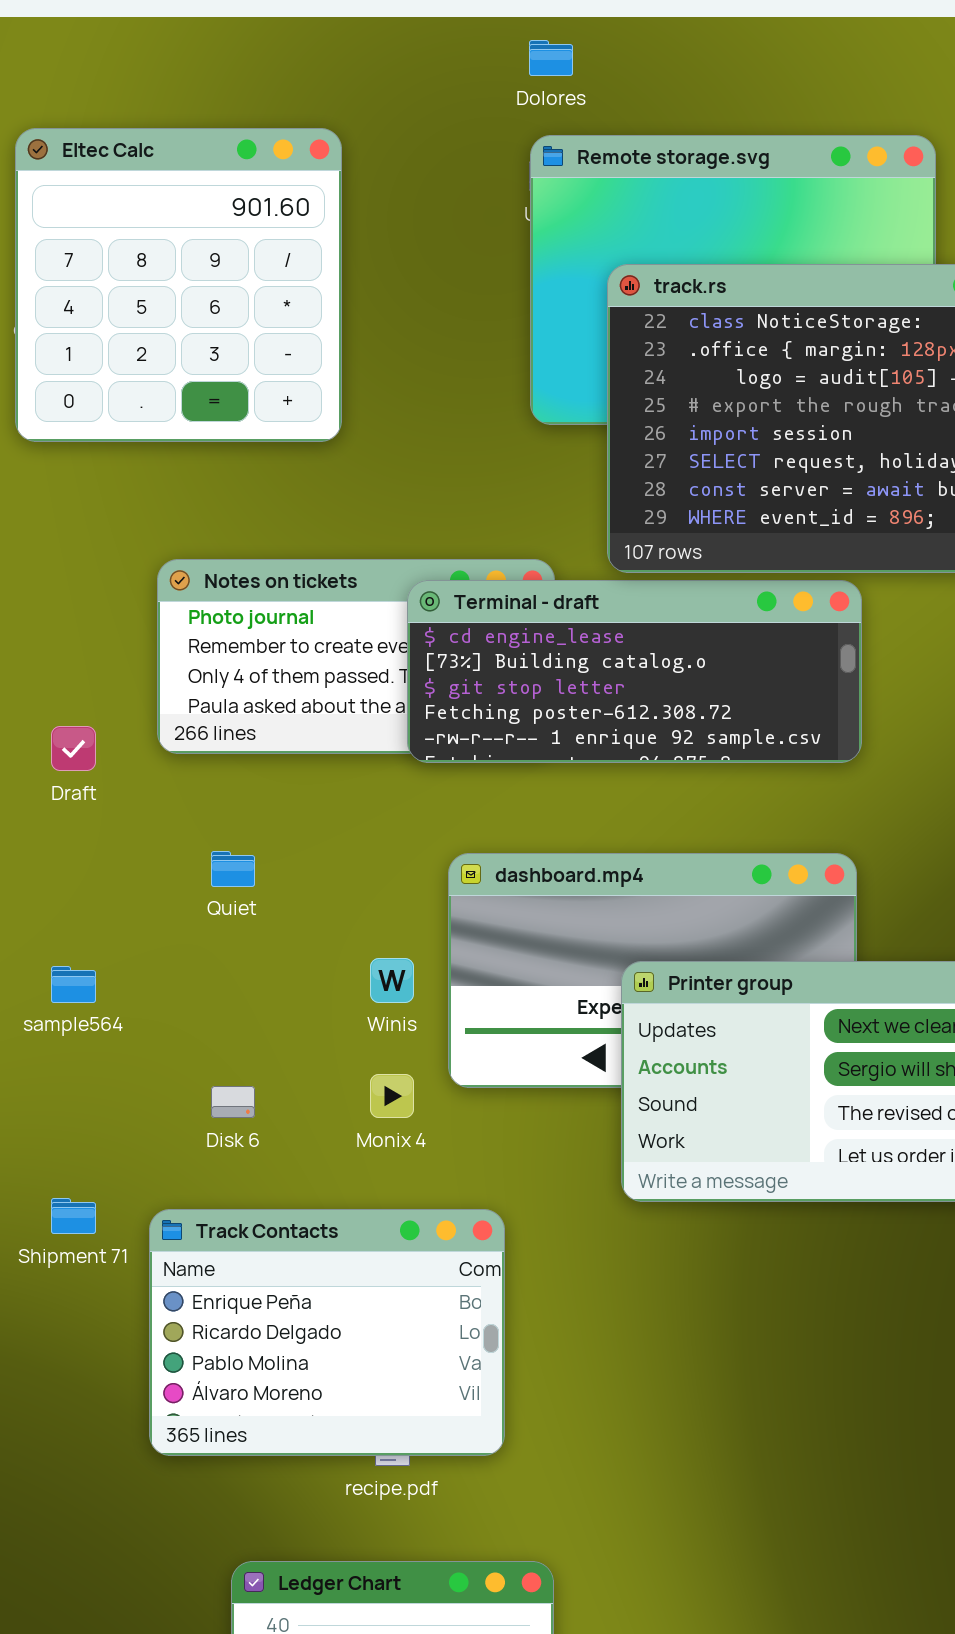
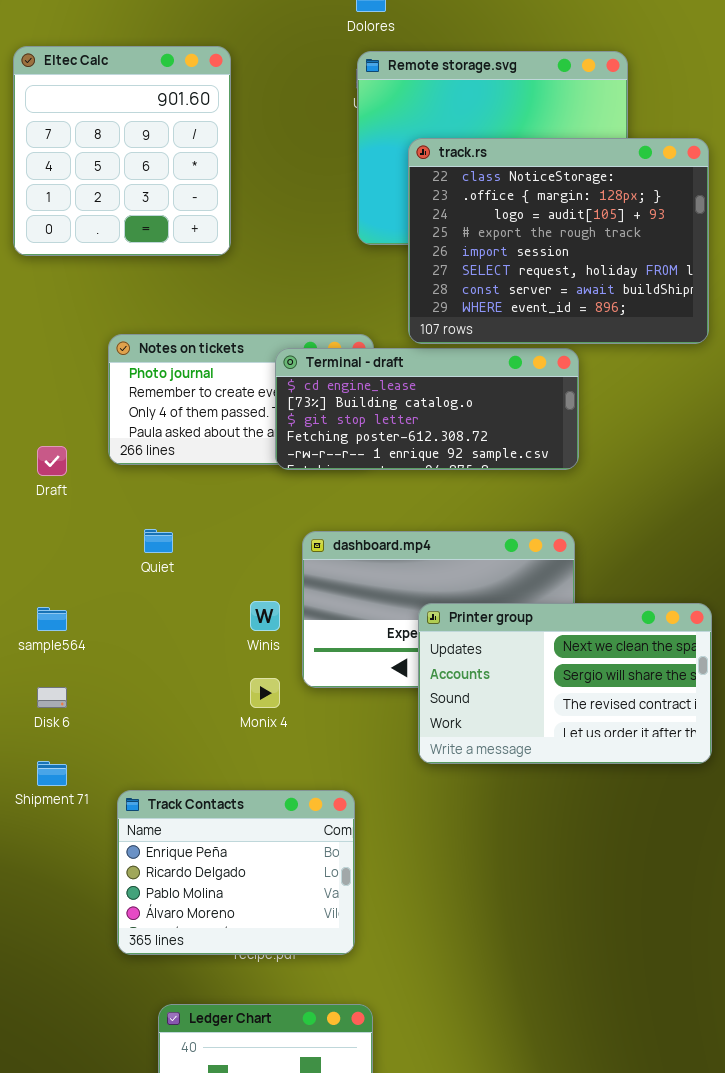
Disk 6: [211,1086,255,1118] -> [37,687,67,708], moved
Track Contacts: [149,1209,505,1456] -> [117,790,355,955], moved

